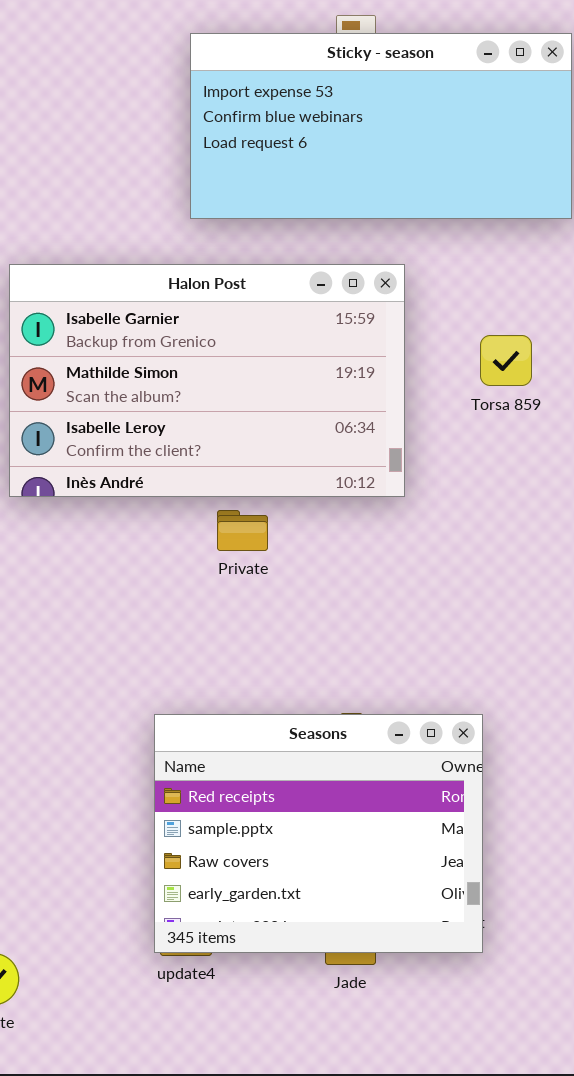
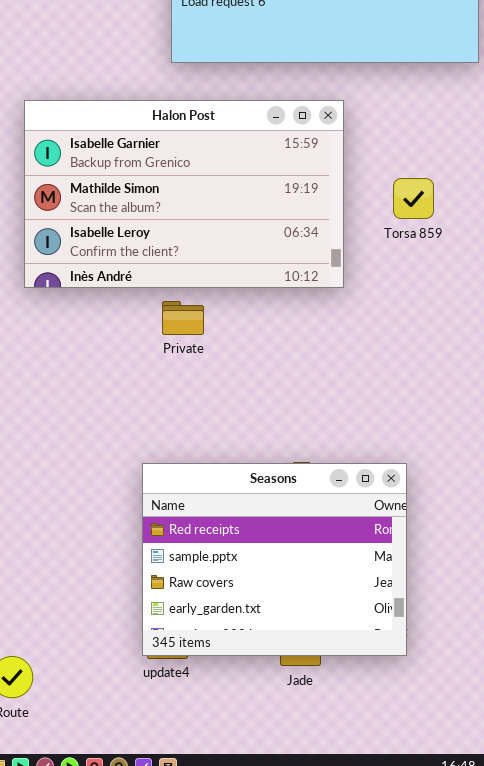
Torsa 859: [480,335,532,386] -> [393,178,434,219], moved
Private: [217,510,268,551] -> [162,301,204,335], moved

